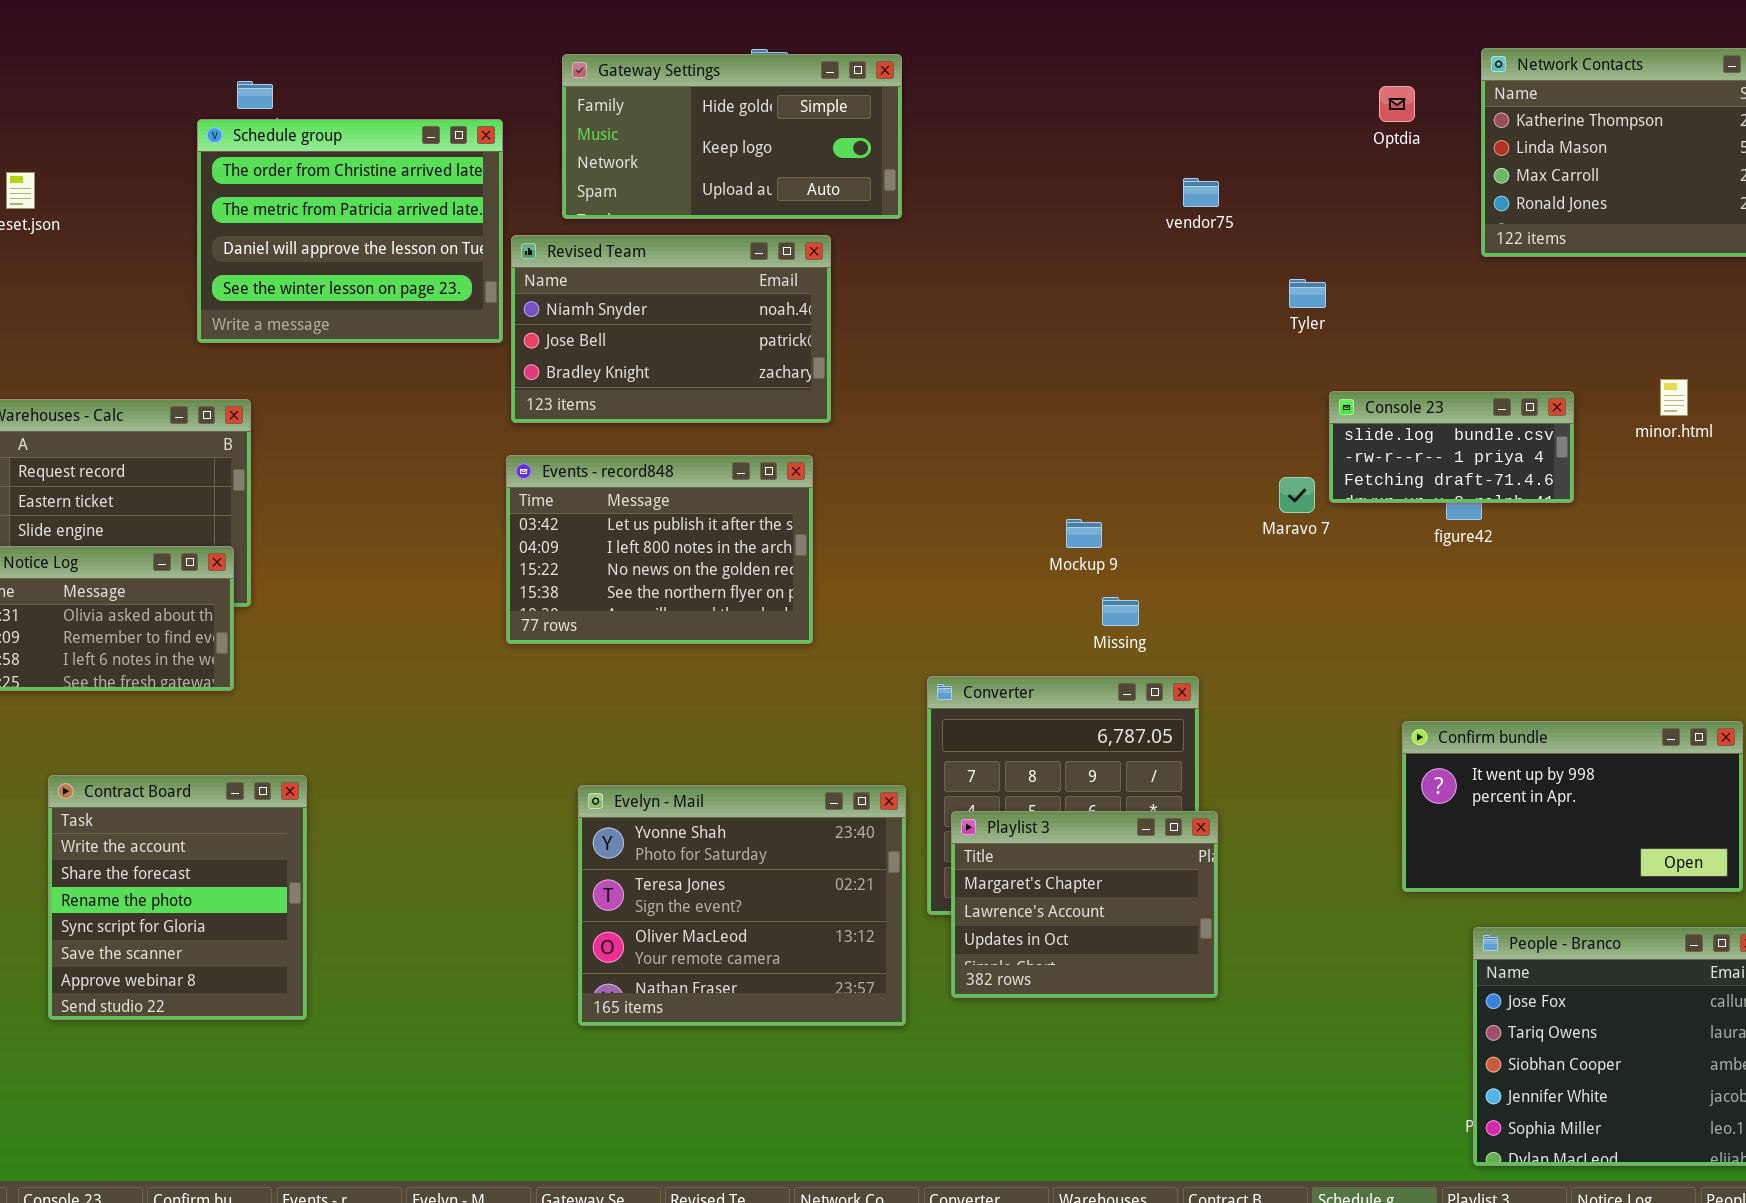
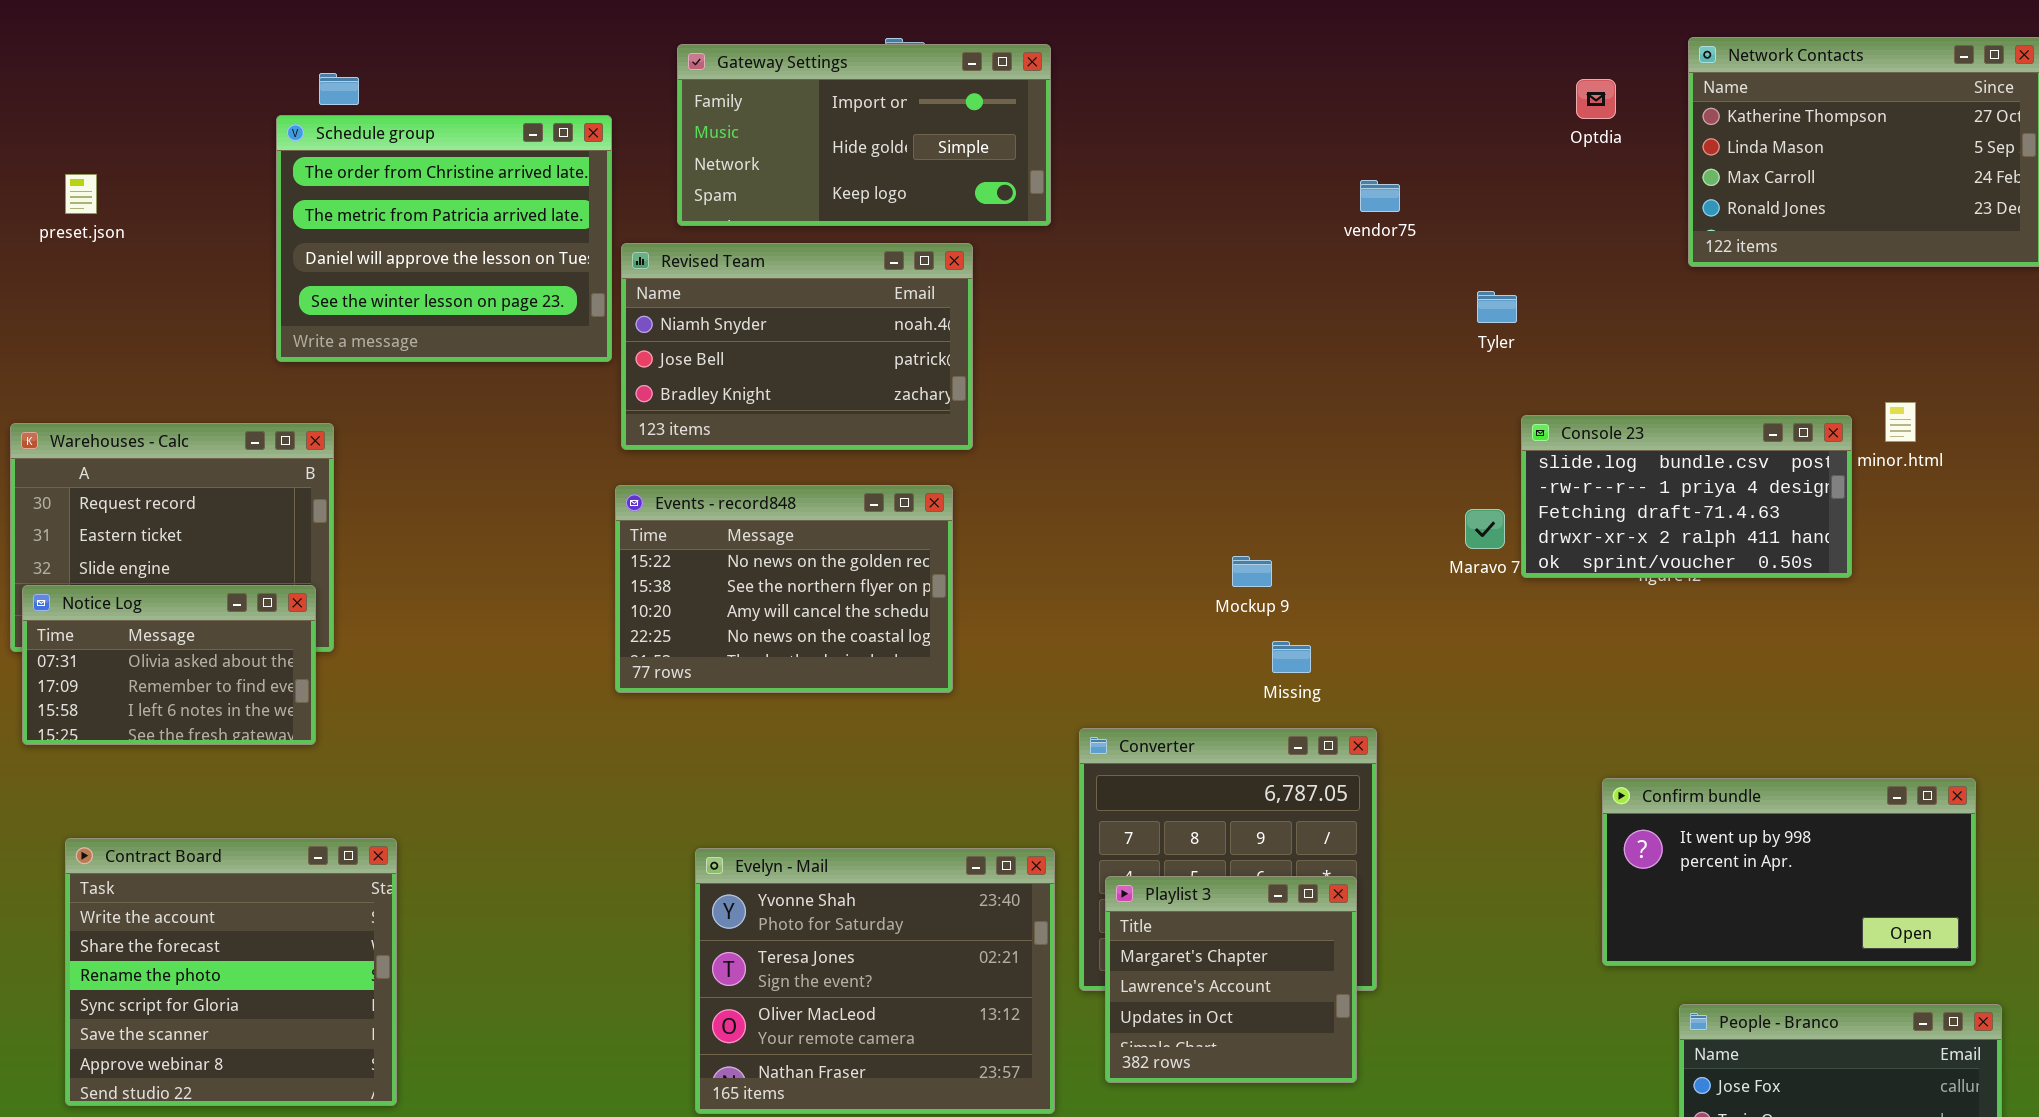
Gateway Settings: [562,54,902,219] -> [677,44,1051,226], scrolled up 1 row
Console 23: [1329,391,1574,503] -> [1521,415,1852,578], resized
Events - record848: [506,455,813,644] -> [615,485,953,693], scrolled down 2 rows
Contract Board: [48,775,307,1020] -> [65,838,397,1106], resized
Playlist 3: [951,811,1218,998] -> [1105,876,1357,1083], resized

